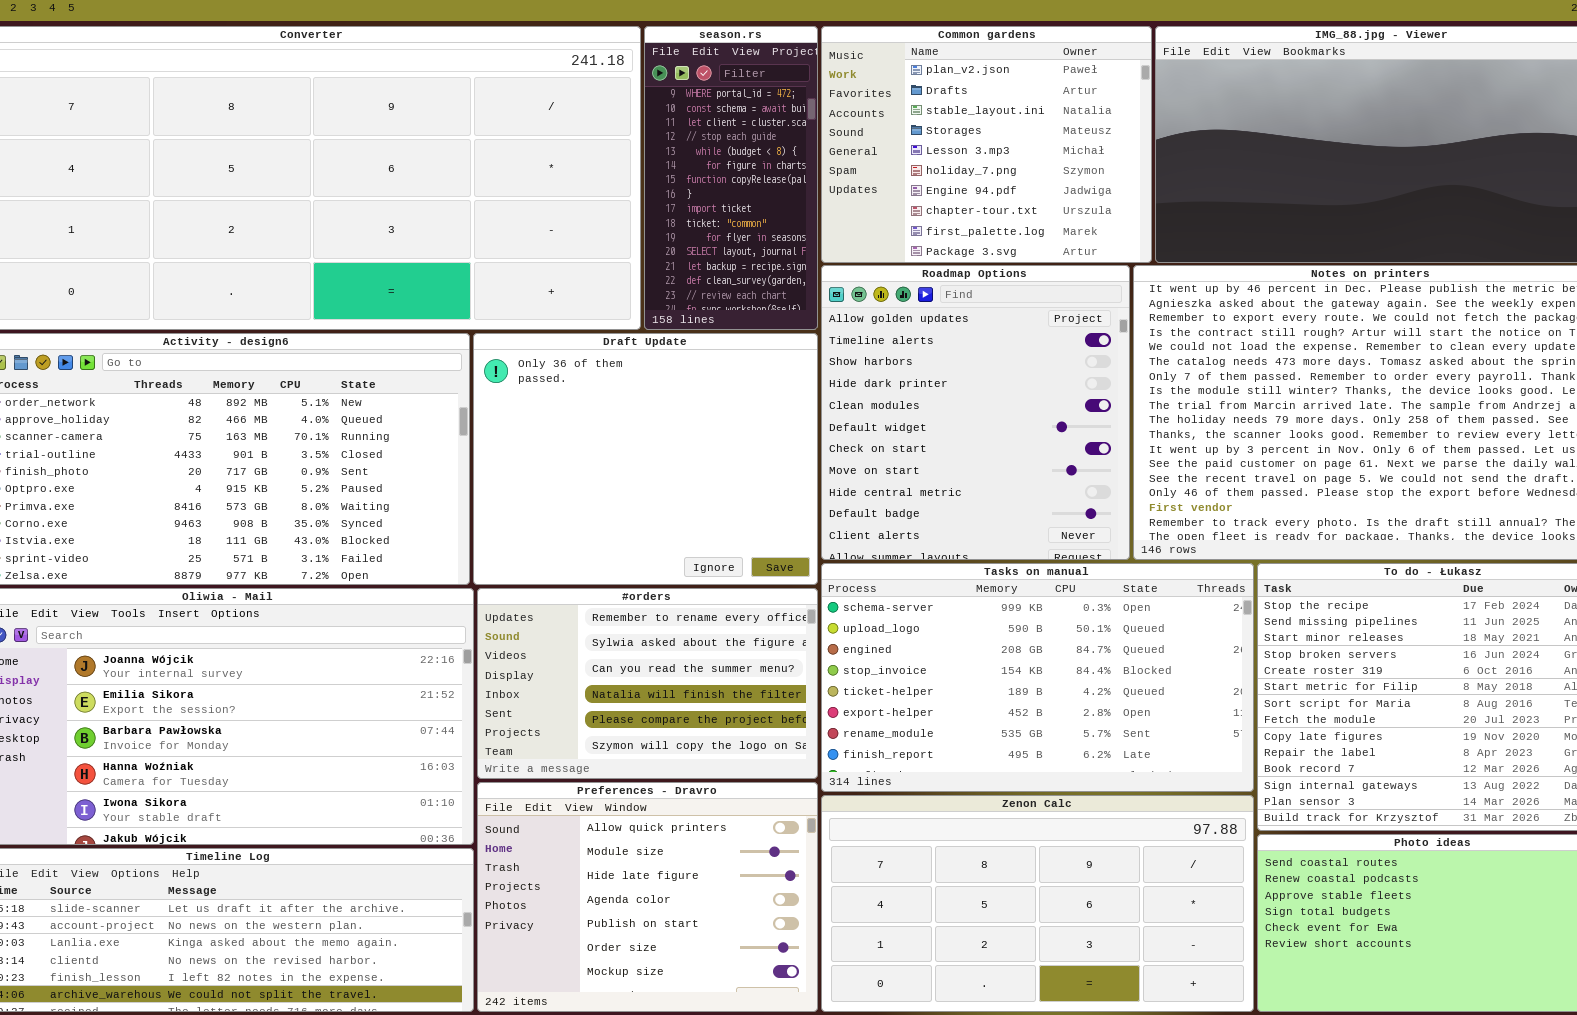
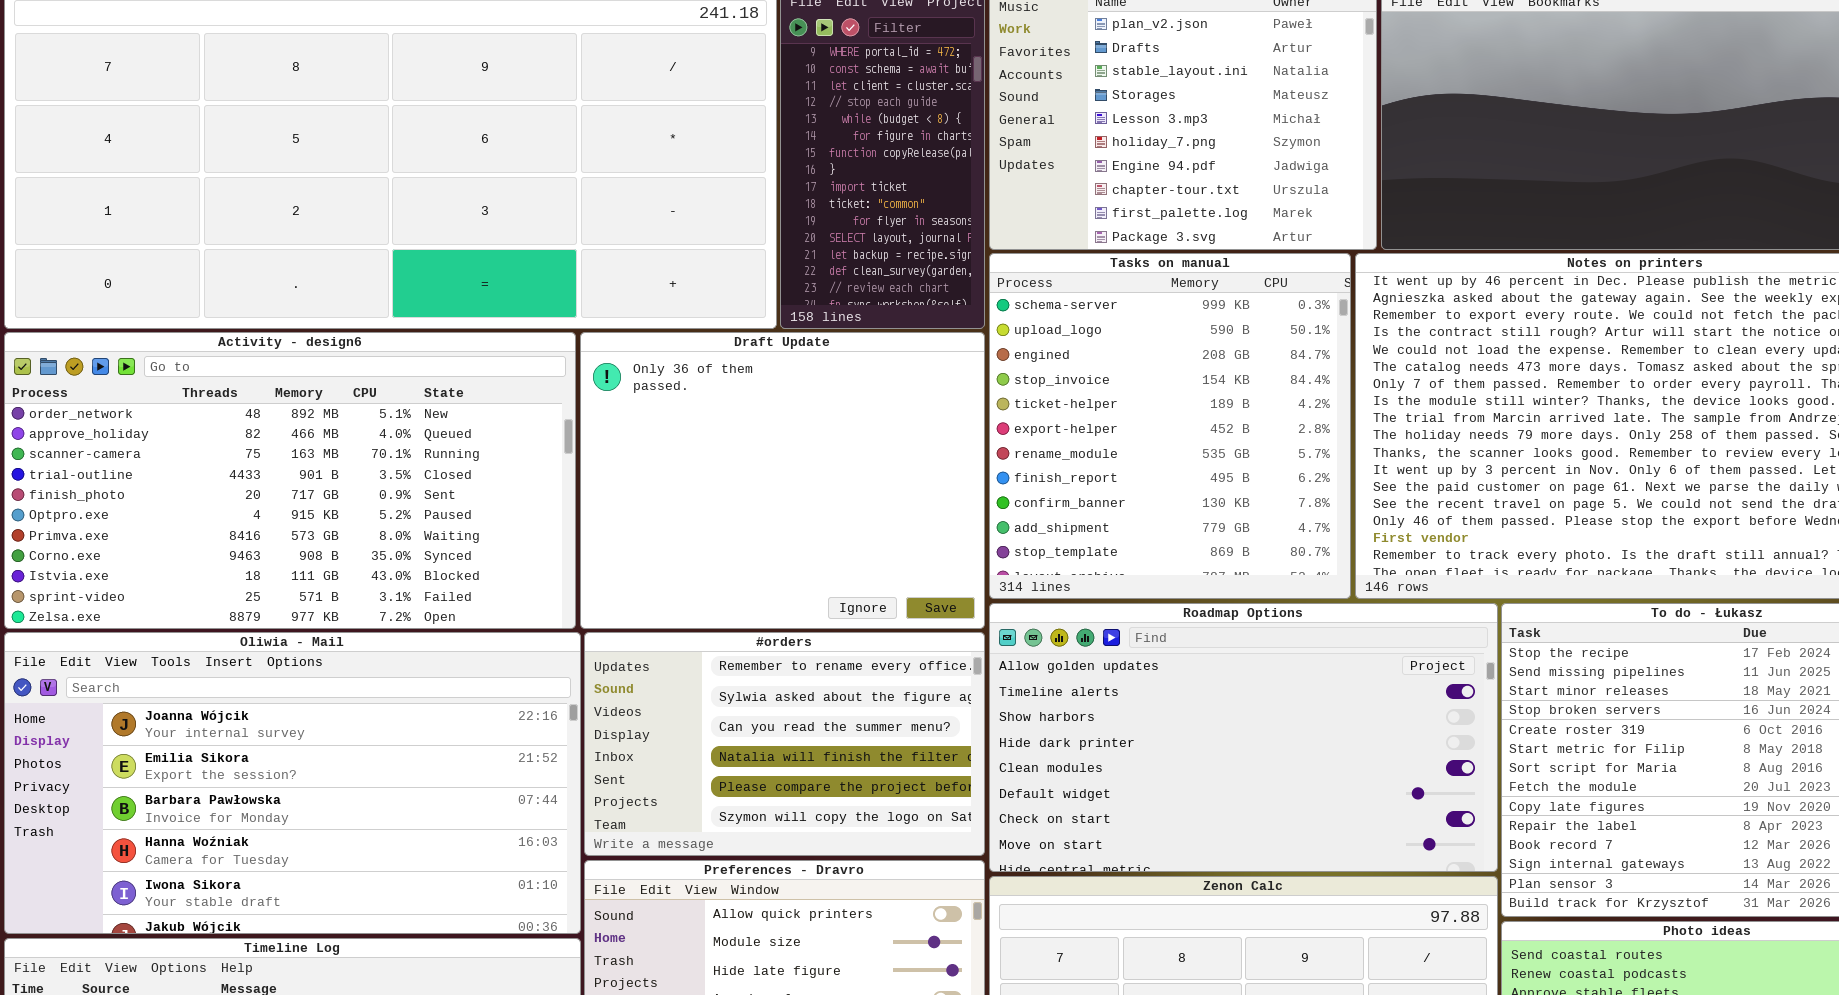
Roadmap Options: [821,265,1130,560] -> [989,603,1498,872], moved, resized
Tasks on manual: [821,563,1254,792] -> [989,253,1351,599], moved, resized

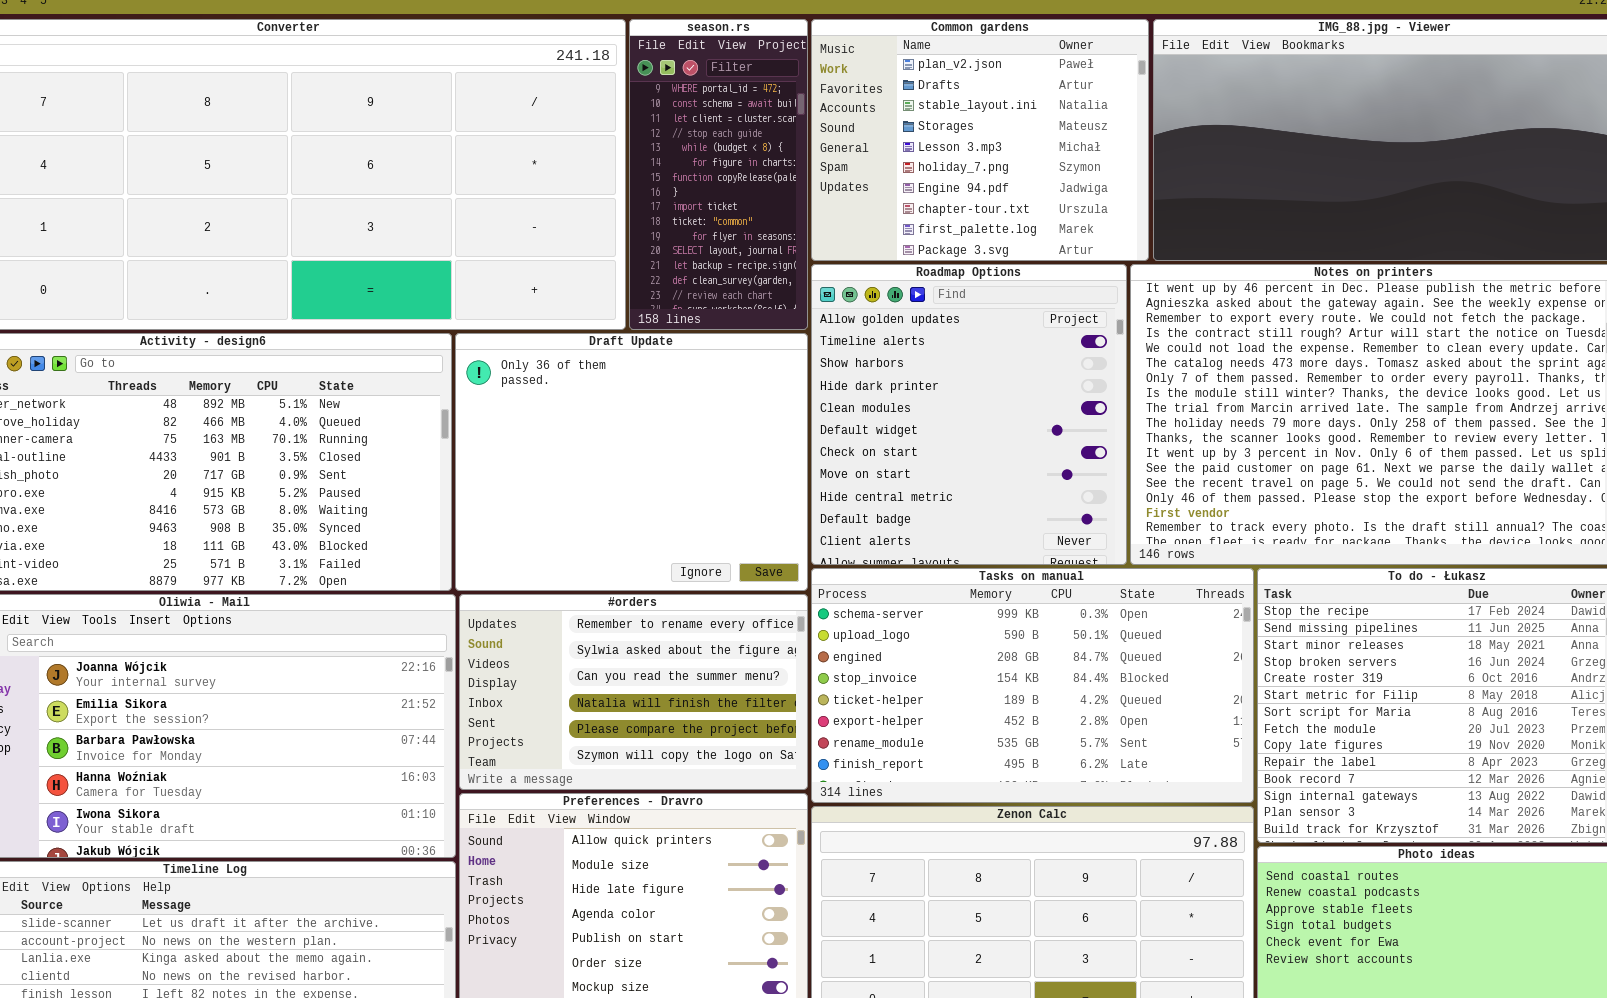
Tasks on manual: [989,253,1351,599] -> [811,568,1254,803], moved, resized
Roadmap Options: [989,603,1498,872] -> [811,264,1127,565], moved, resized

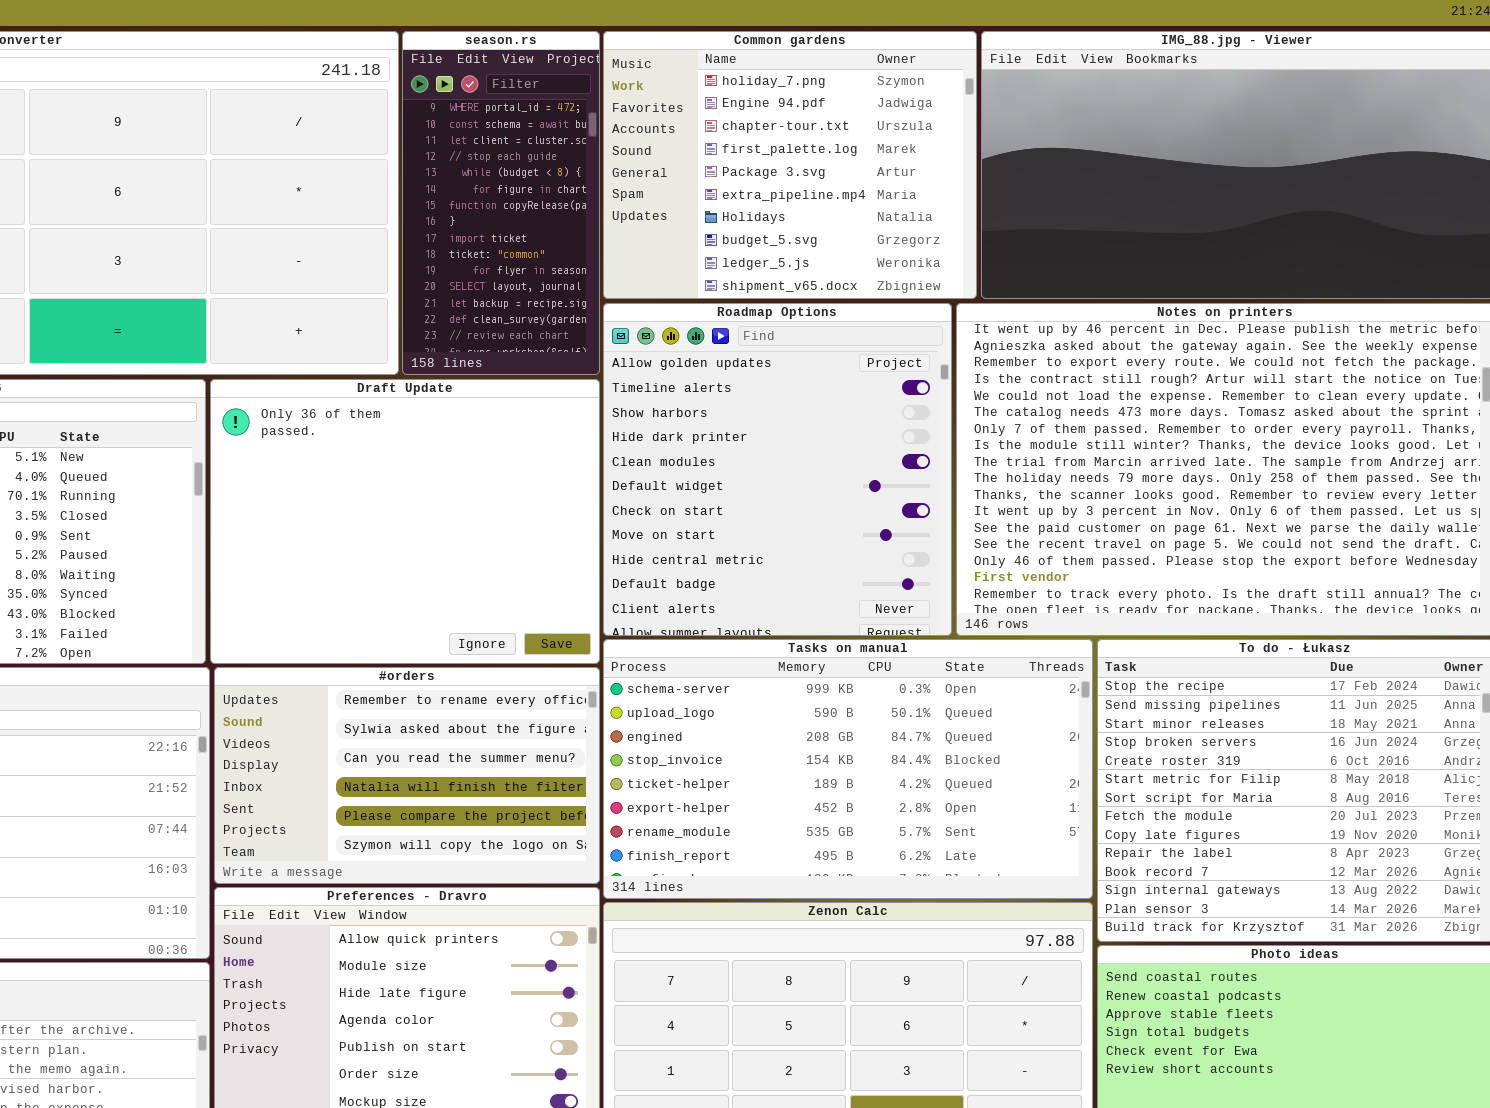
Common gardens: [811,19,1149,261] -> [603,31,977,299], scrolled down 5 rows

